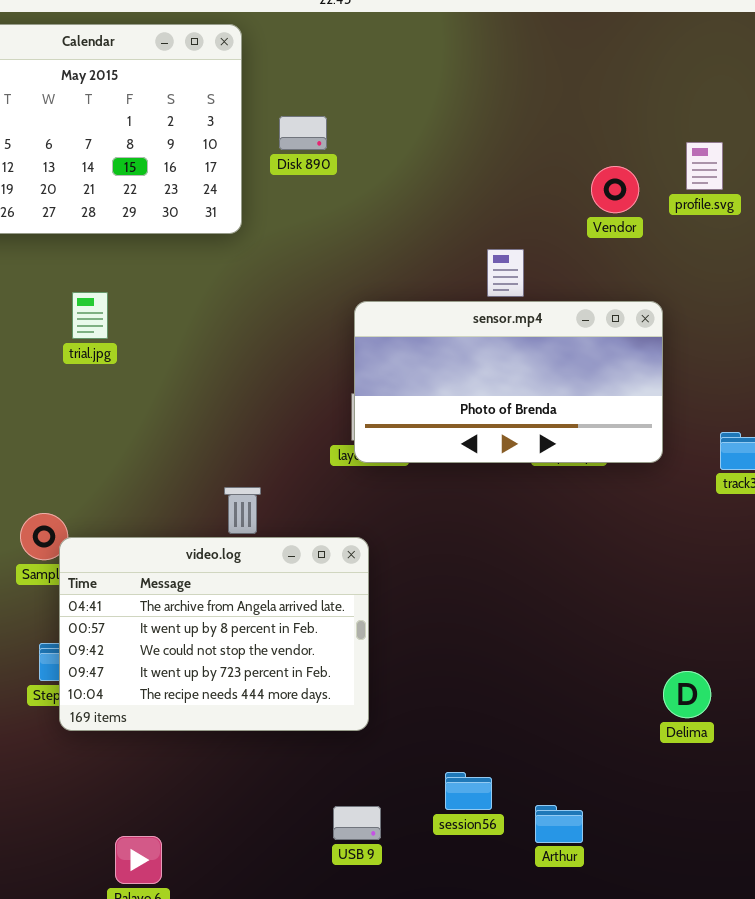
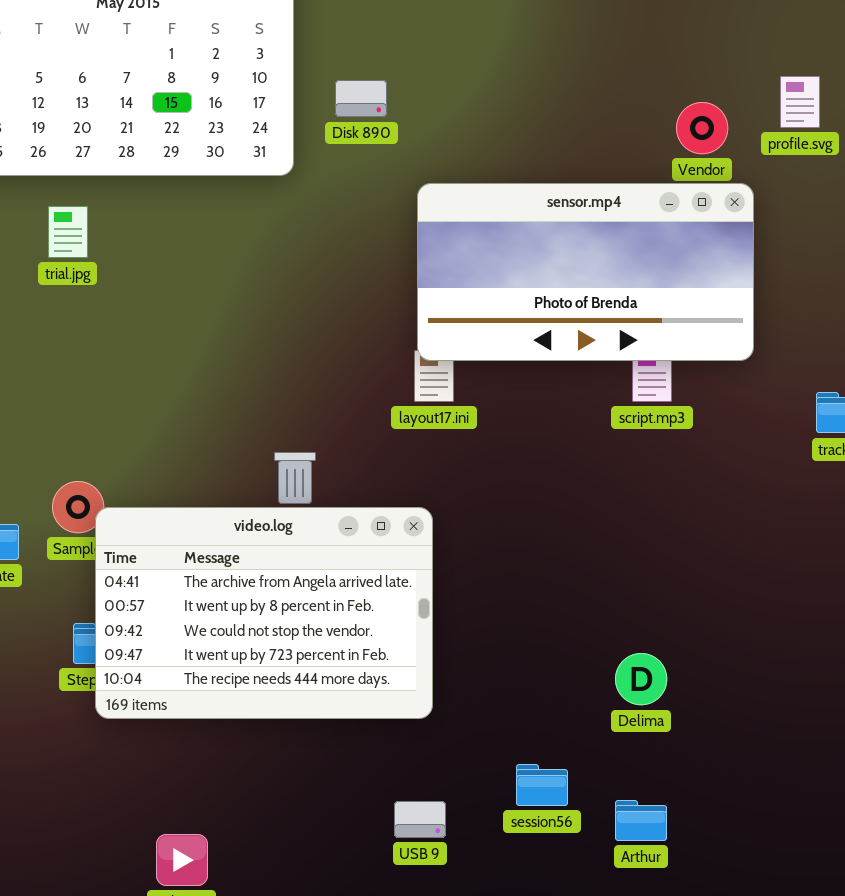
Disk 890: [279,116,327,150] -> [335,80,387,117], moved
trial.jpg: [72,292,108,339] -> [48,206,88,258], moved
sensor.mp4: [354,301,663,463] -> [417,183,754,361], moved
Delima: [663,671,711,718] -> [615,653,667,705], moved

